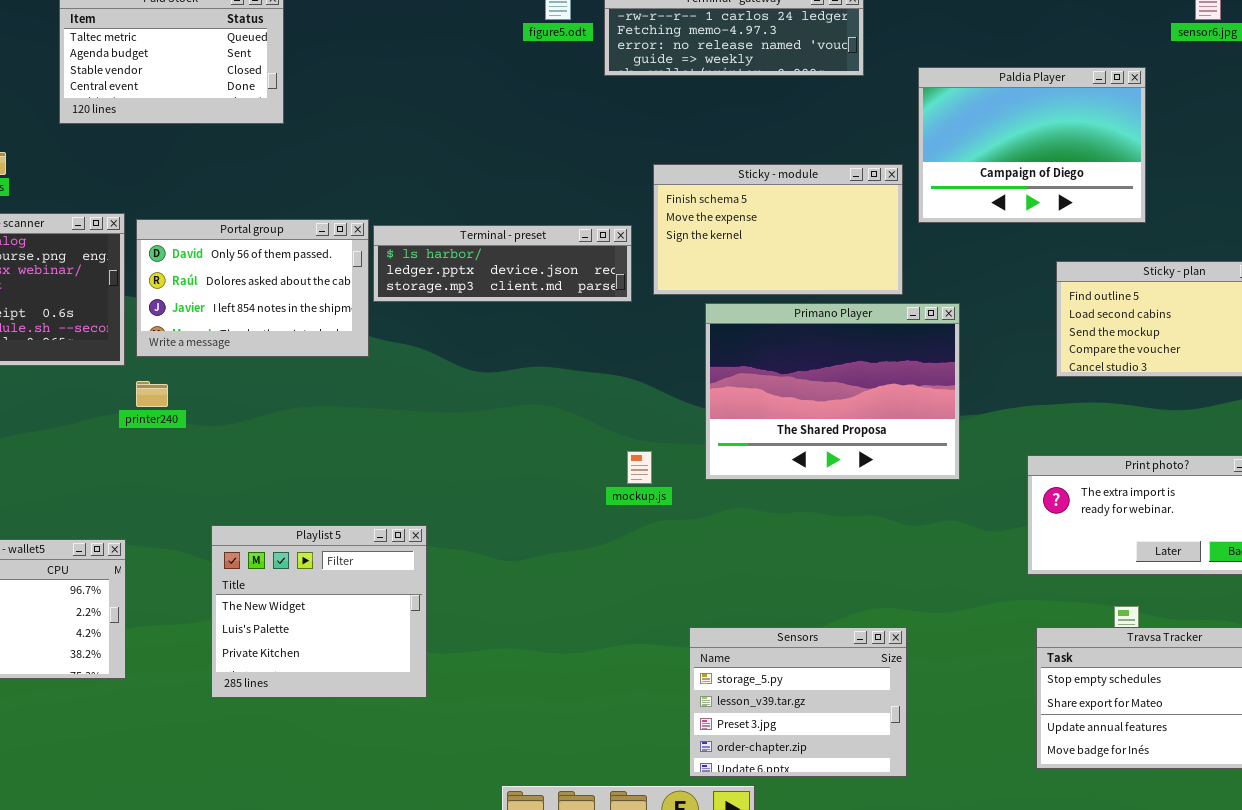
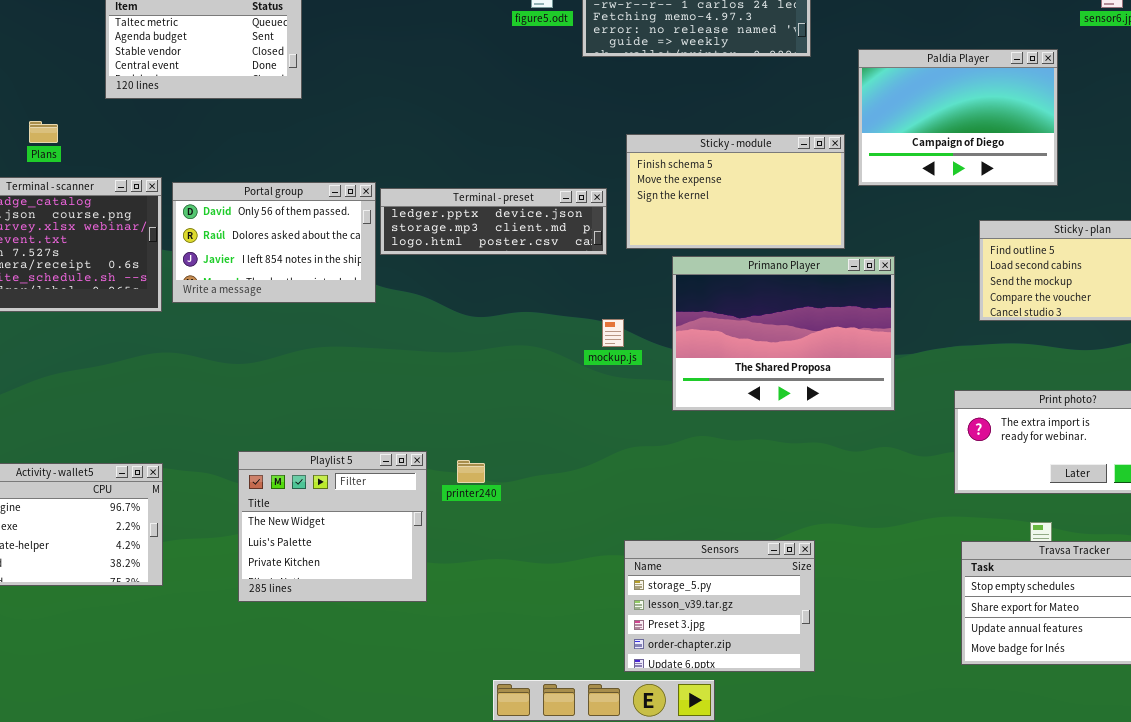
Terminal - preset: [373,225,632,302] -> [380,188,607,255], scrolled down 1 row
printer240: [136,381,168,407] -> [457,460,485,483], moved
mockup.js: [627,451,652,484] -> [602,319,624,347], moved
Sensors: [689,627,907,777] -> [624,540,815,672], moved

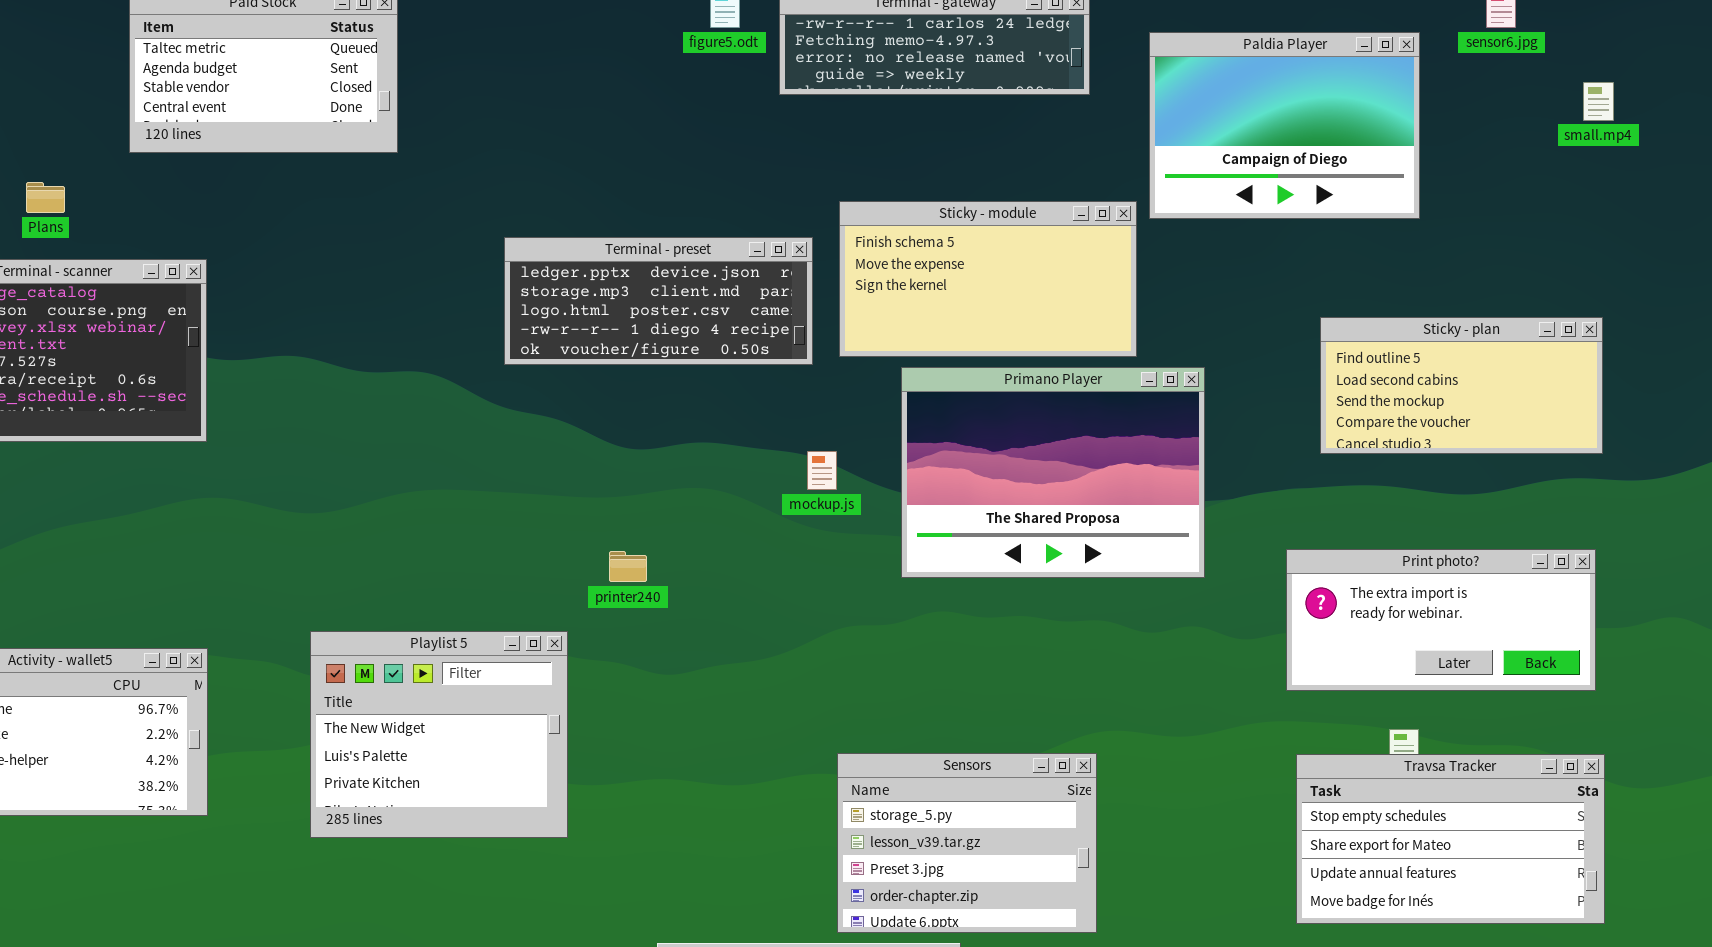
Paldia Player: [858,49,1058,186] -> [1149,32,1420,219], moved
Portal group: [172,182,376,303] -> none, closed
Terminal - preset: [380,188,607,255] -> [504,237,813,365], resized
printer240: [457,460,485,483] -> [609,551,647,582], moved

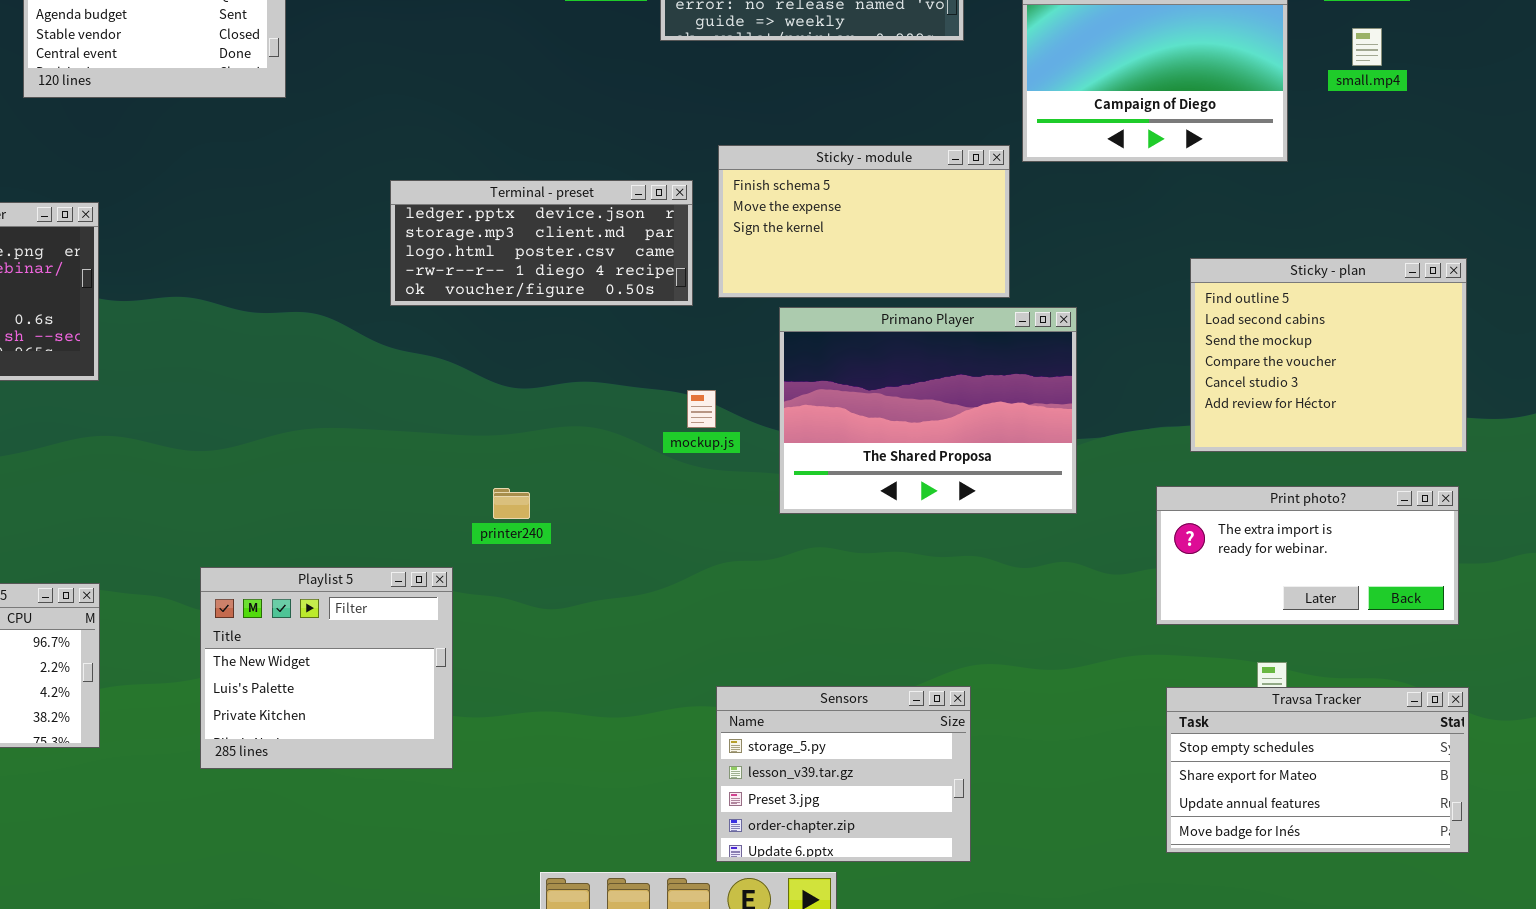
small.mp4: [1583,82,1614,121] -> [1352,28,1382,66], moved
Sticky - plan: [1320,317,1603,454] -> [1190,258,1467,452], resized

